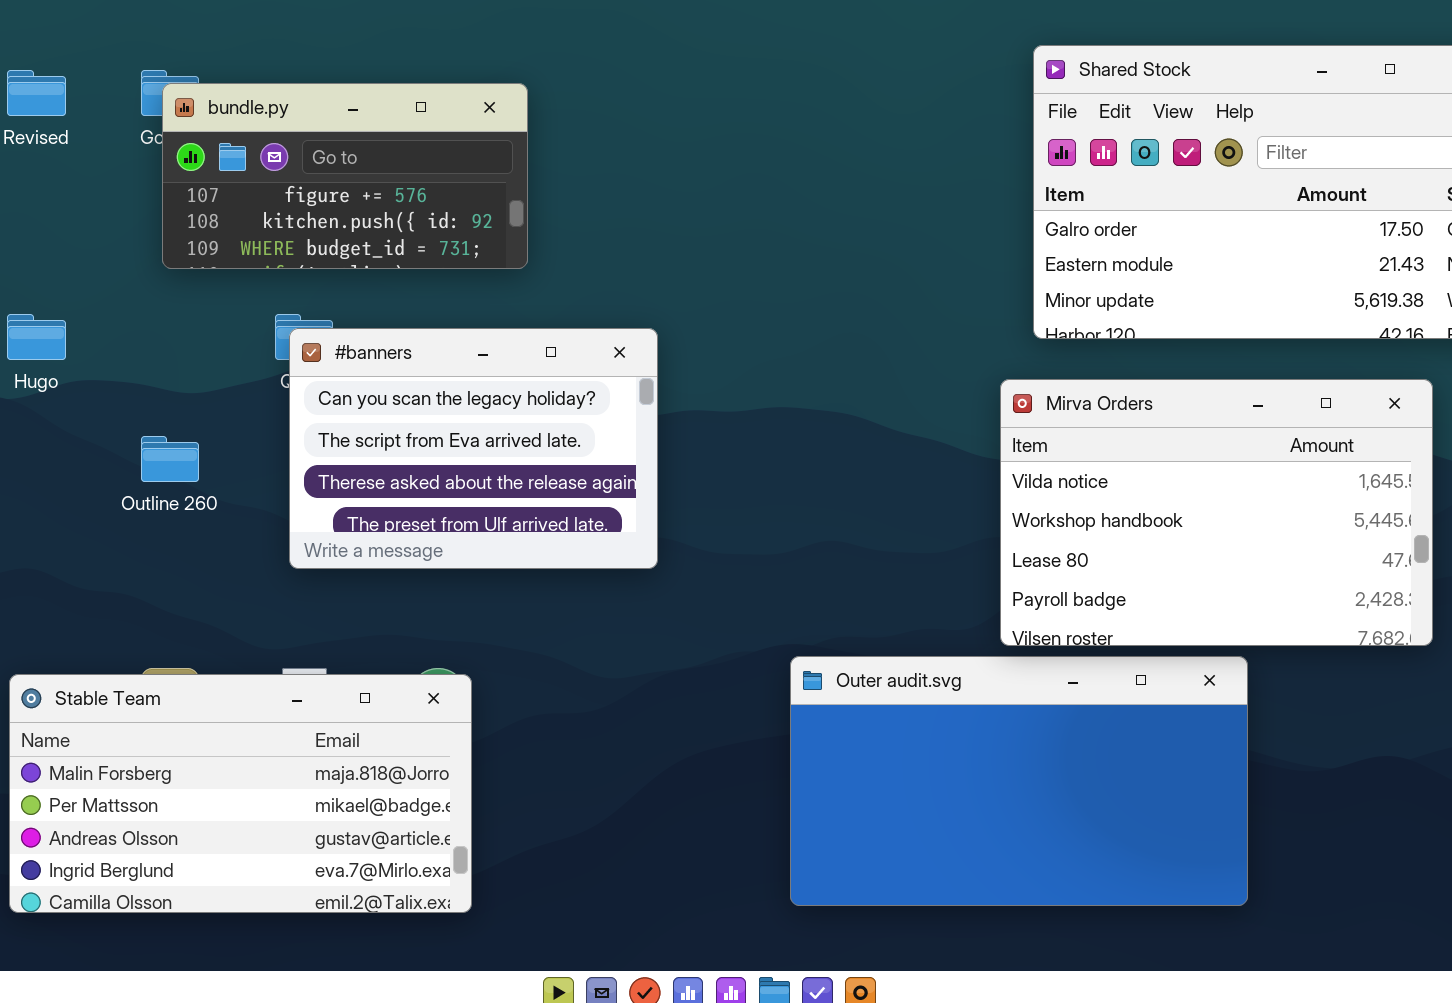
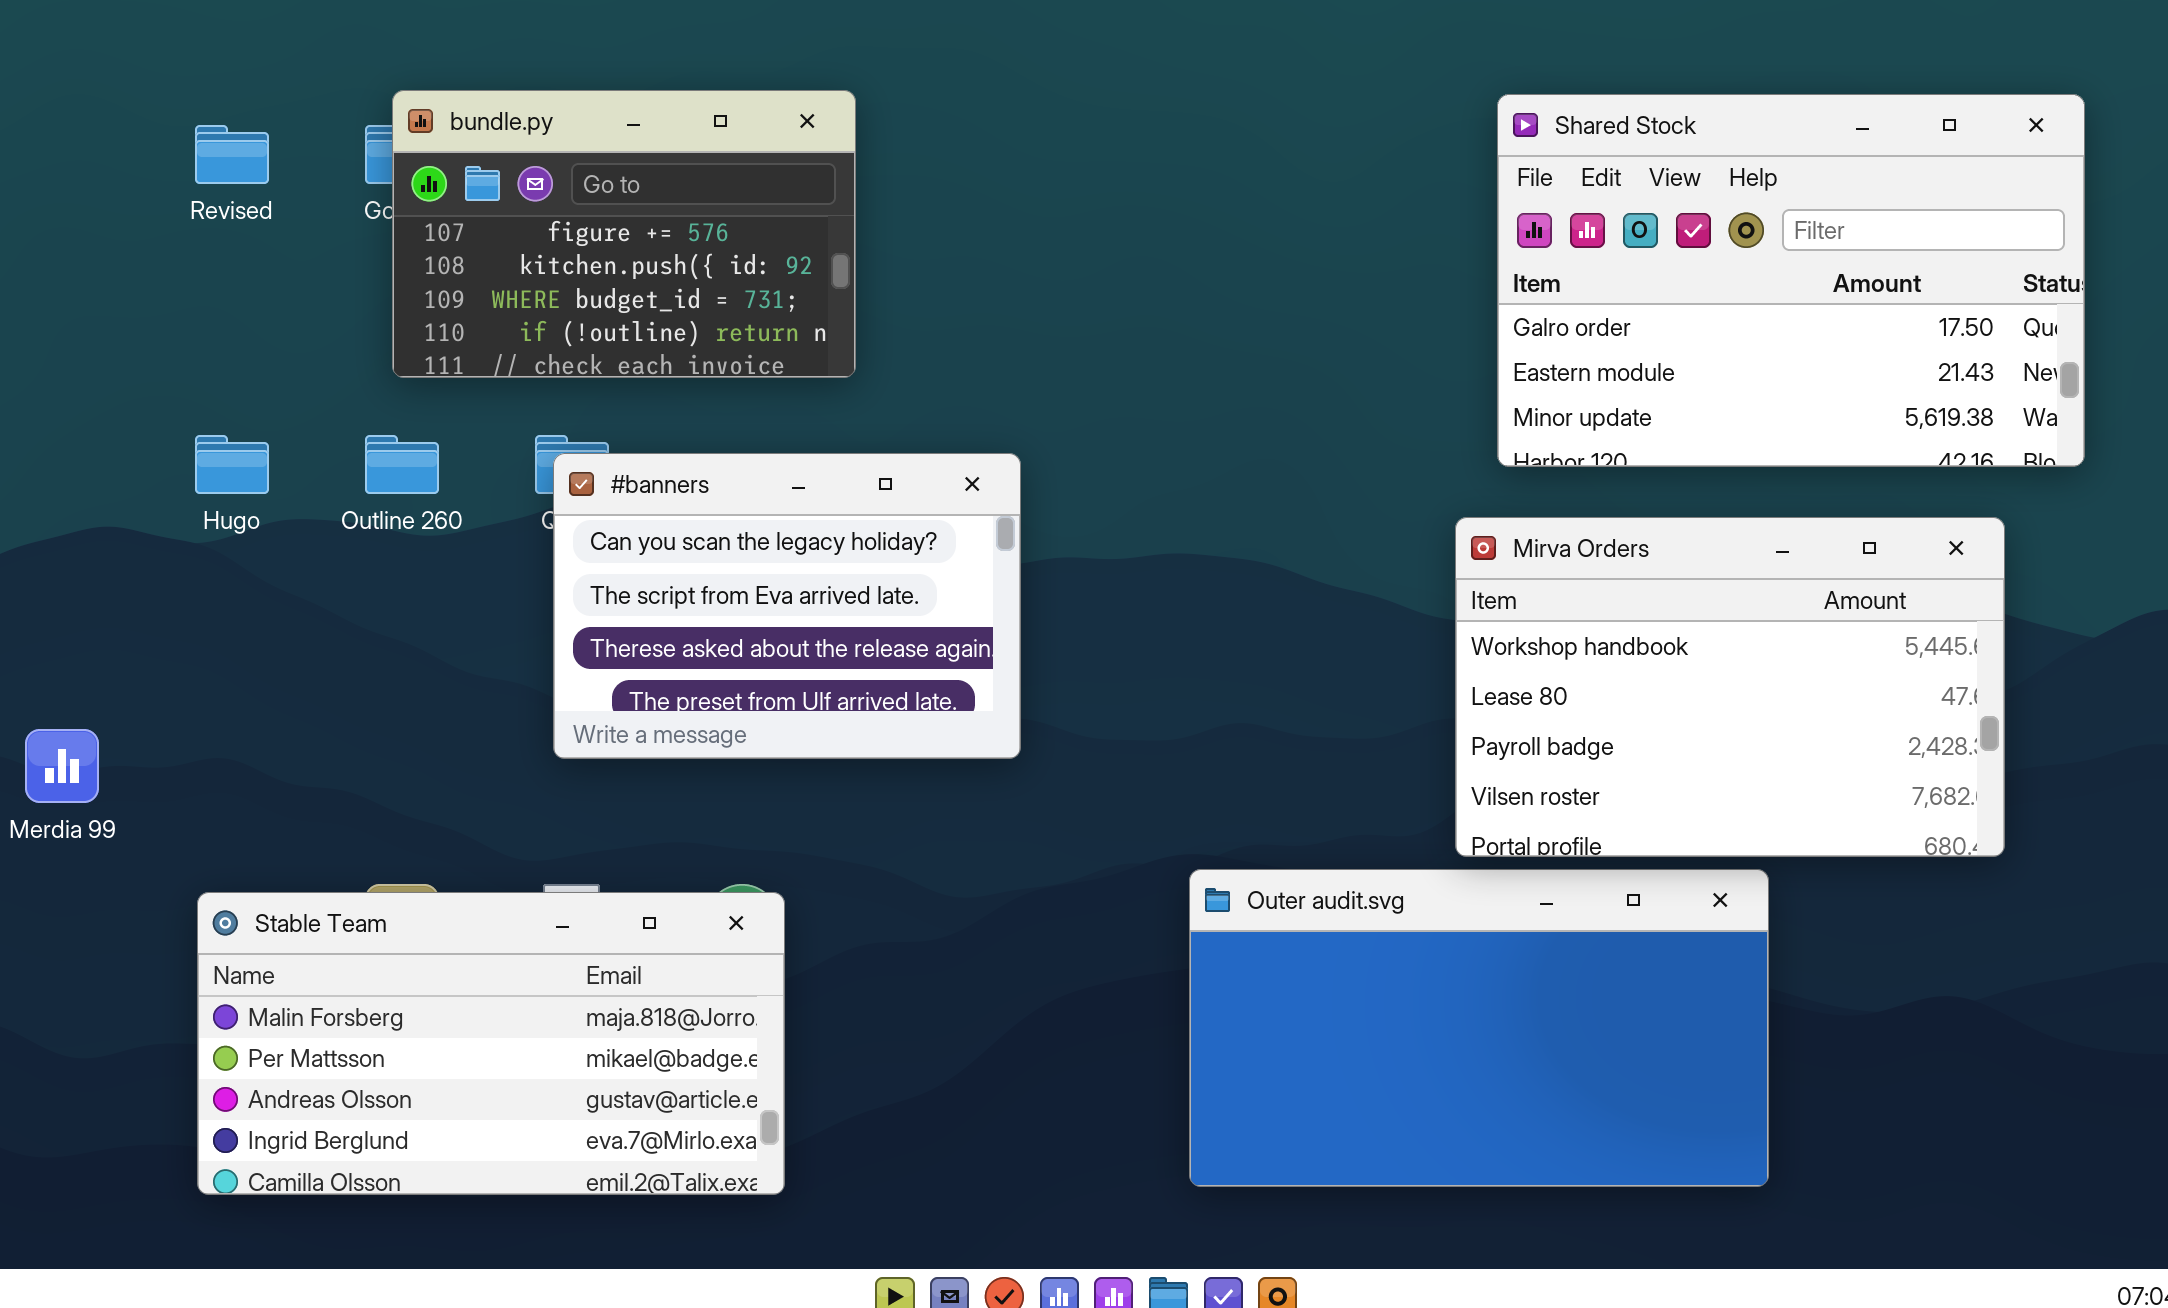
bundle.py: [162,83,528,269] -> [392,90,856,378], resized
Mirva Orders: [1000,379,1433,646] -> [1455,517,2005,857], scrolled down 1 row
Outline 260: [141,436,199,482] -> [365,435,439,494], moved

